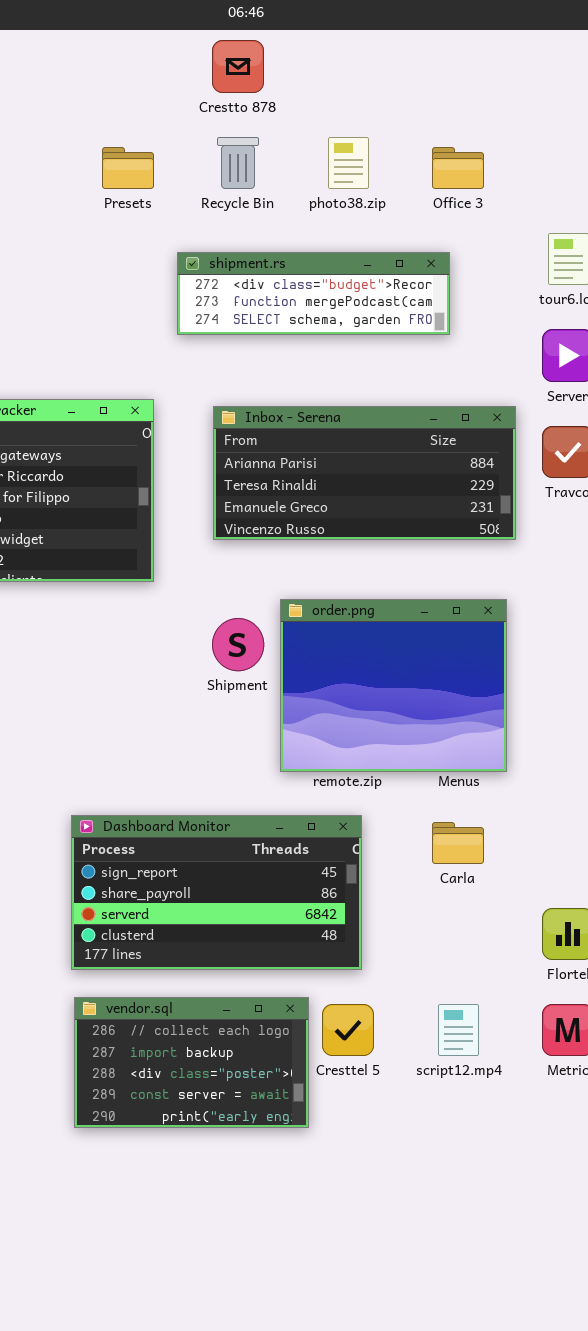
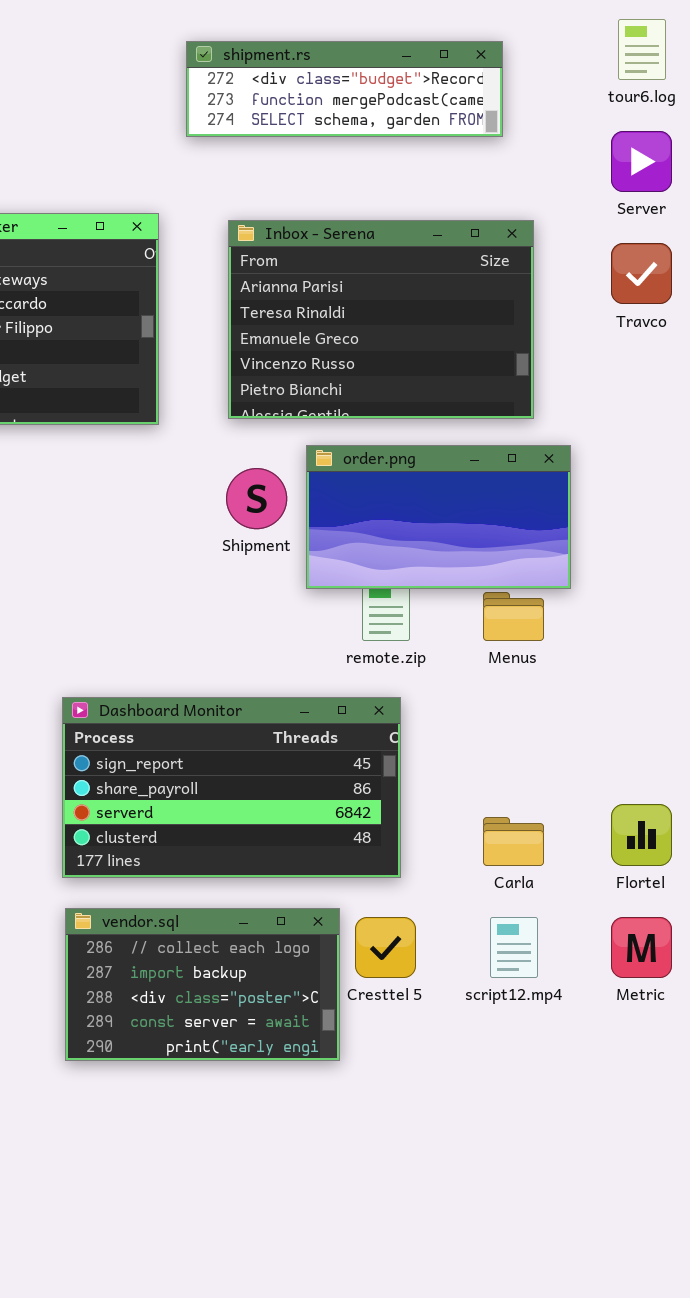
Inbox - Serena: [213,406,516,540] -> [228,220,534,419], resized
order.png: [280,599,507,772] -> [306,445,571,589], resized
Carla: [432,822,484,864] -> [483,817,544,866], moved

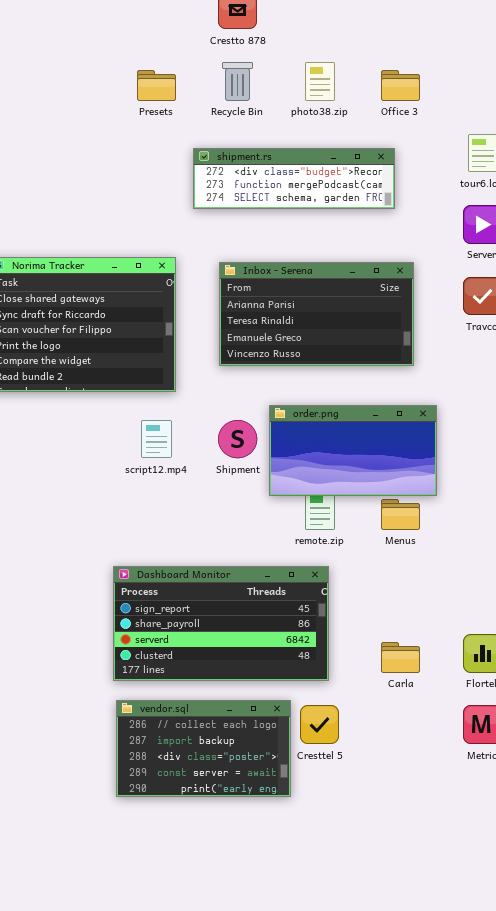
Inbox - Serena: [228,220,534,419] -> [219,262,414,366], resized
script12.mp4: [490,917,538,978] -> [141,420,172,458], moved

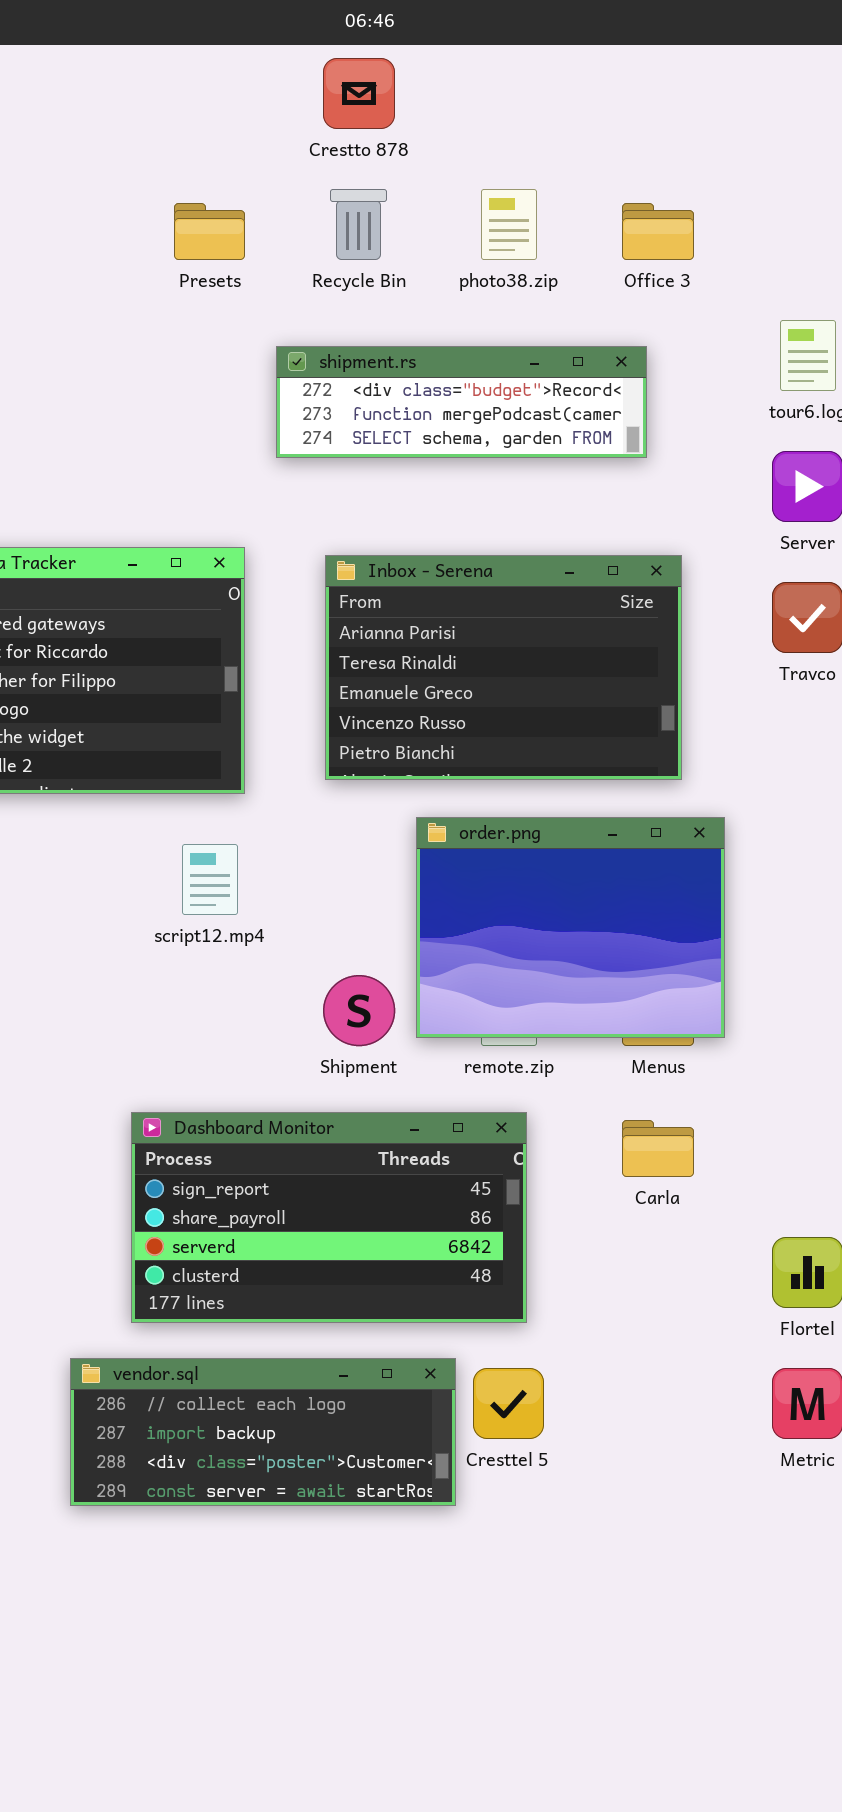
Inbox - Serena: [219,262,414,366] -> [325,555,682,780], resized
order.png: [269,405,437,496] -> [416,817,725,1038], resized
Shipment: [218,420,257,458] -> [323,975,395,1046], moved
Carla: [381,642,420,673] -> [622,1120,694,1177], moved
vendor.sql: [116,700,291,797] -> [70,1358,456,1506], resized

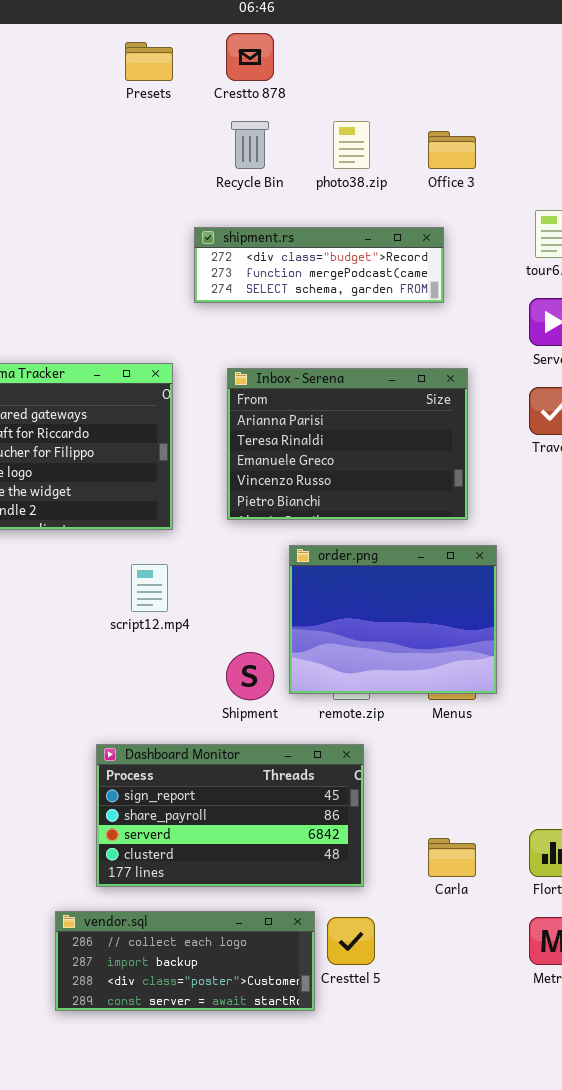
Presets: [174,203,245,260] -> [125,42,173,81], moved
Carla: [622,1120,694,1177] -> [428,838,476,877], moved

